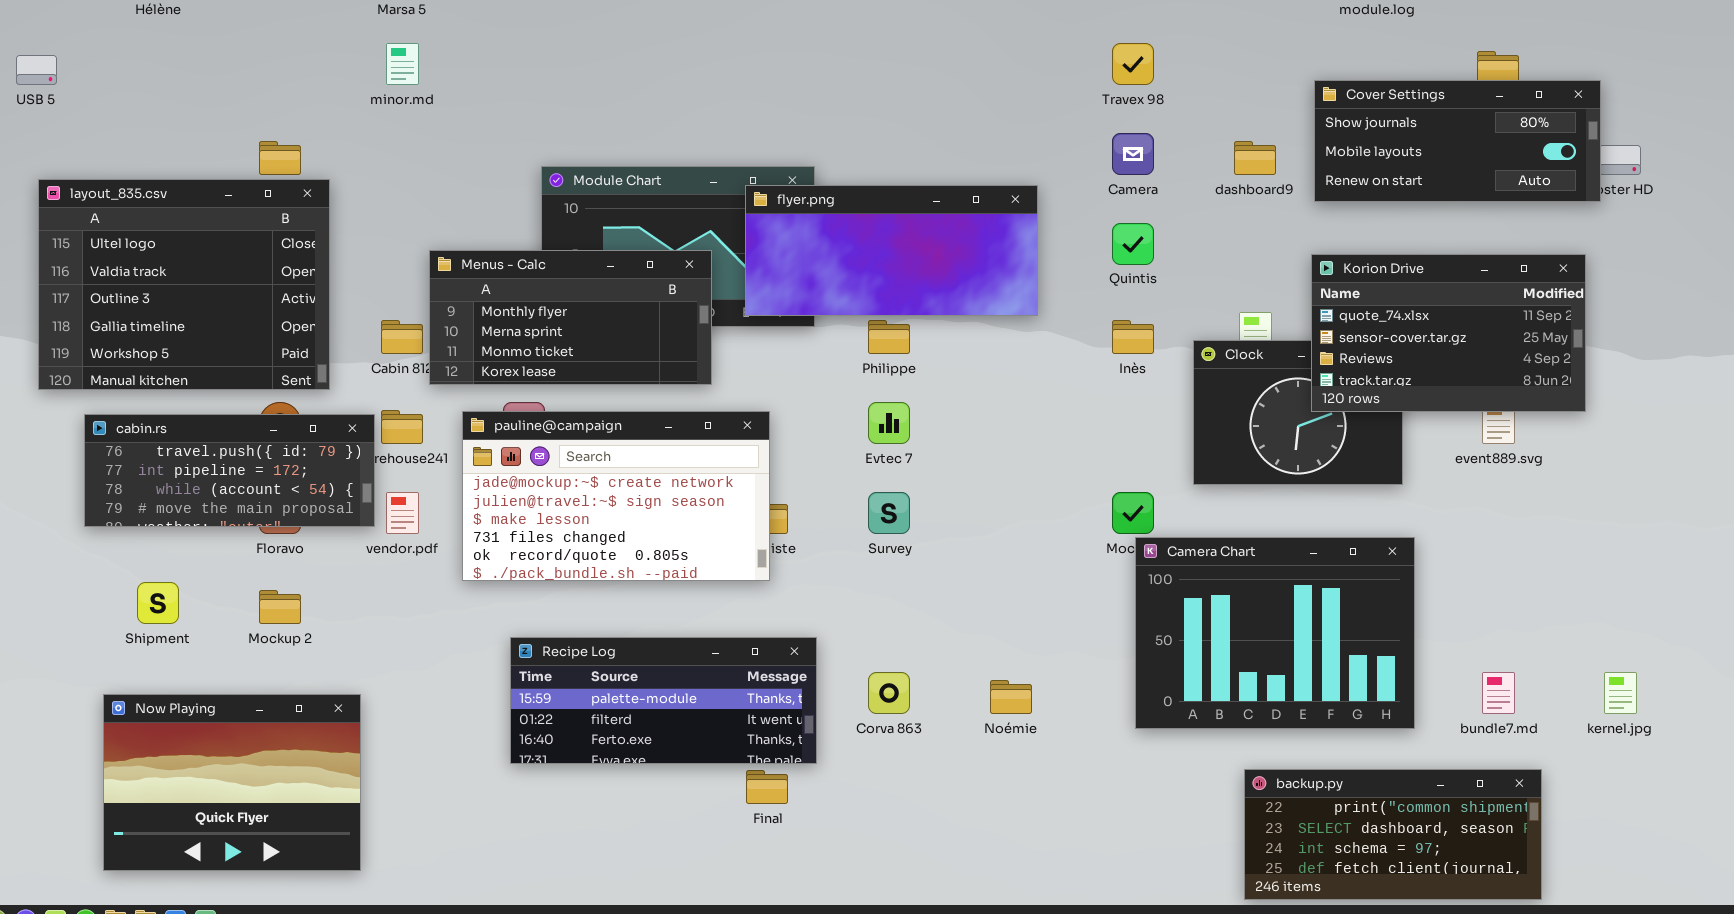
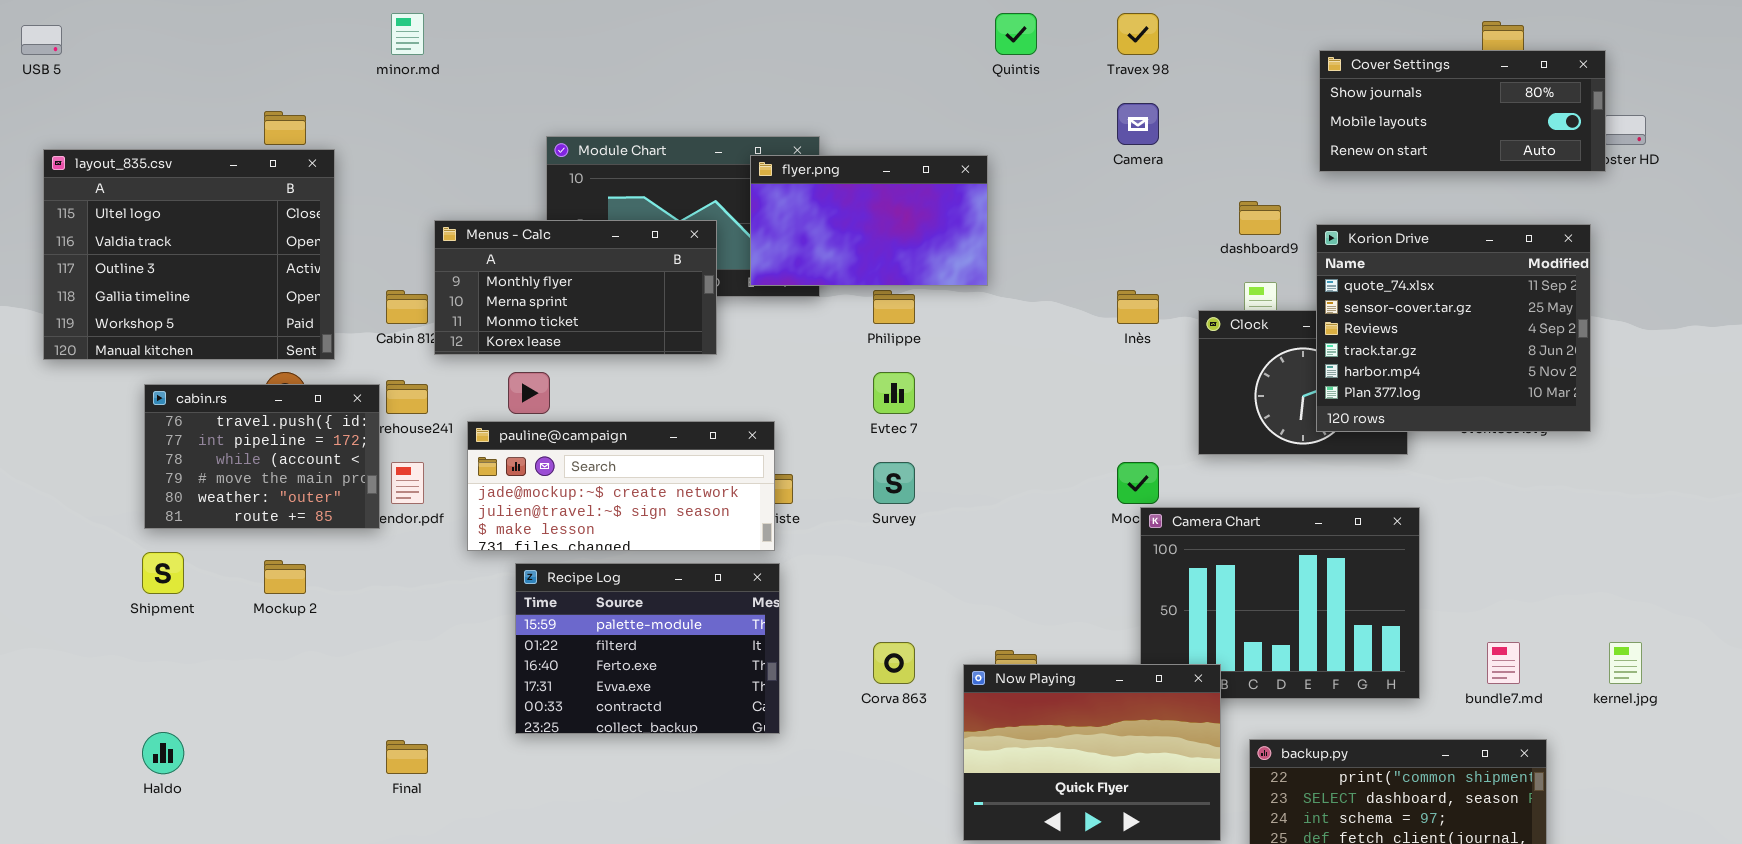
dashboard9: [1234,141,1276,175] -> [1239,201,1281,235], moved
flyer.png: [745,185,1038,316] -> [750,155,988,286], resized
Quintis: [1112,223,1154,265] -> [995,13,1037,55], moved
Korion Drive: [1311,254,1586,412] -> [1316,224,1591,432], resized
pauline@campaign: [462,411,770,581] -> [467,421,775,551], resized
cabin.rs: [84,414,375,527] -> [144,384,380,529], resized
Recipe Log: [510,637,817,764] -> [515,563,780,734], resized
Now Playing: [103,694,361,871] -> [963,664,1221,841], moved
Final: [746,770,788,804] -> [386,740,428,774], moved

